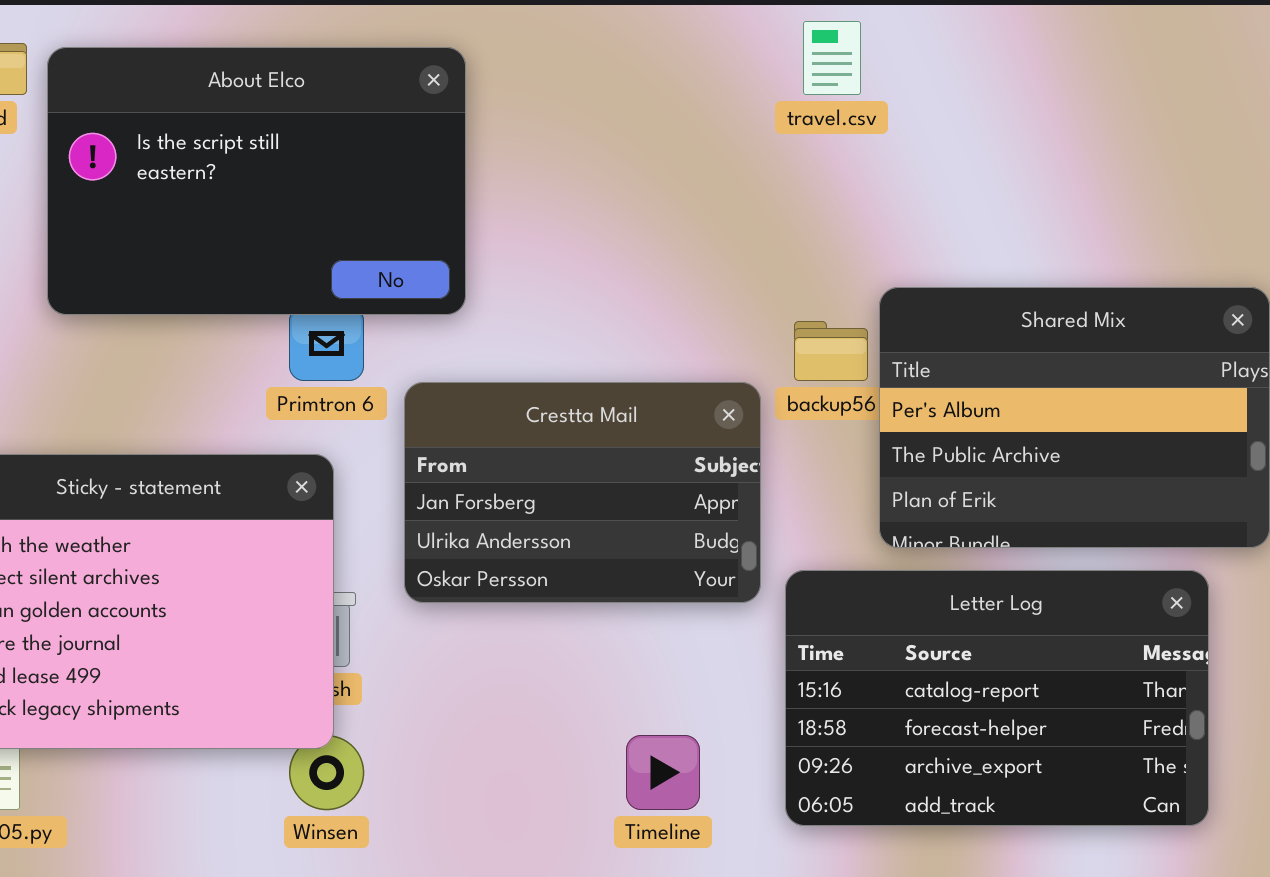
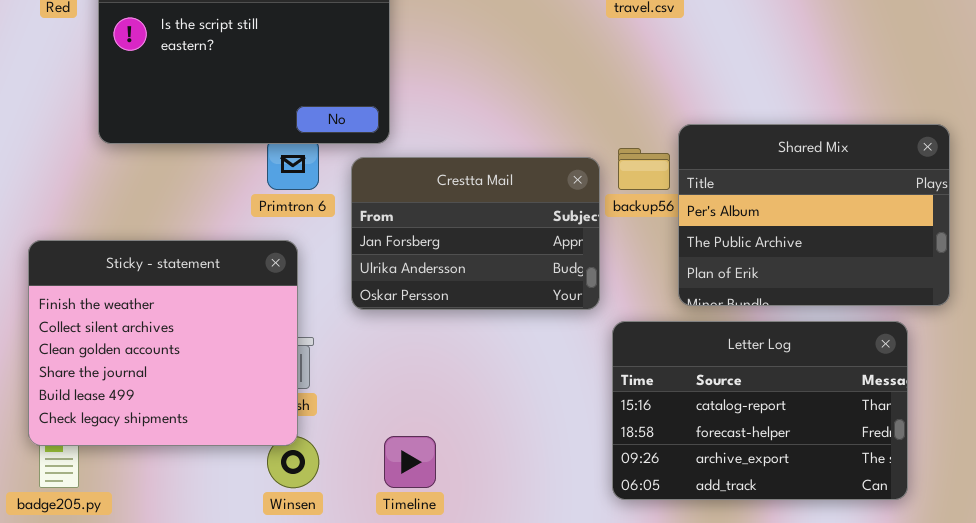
Crestta Mail: [404,382,761,603] -> [351,157,600,310], moved
Timeline: [626,735,700,810] -> [384,436,436,488], moved

